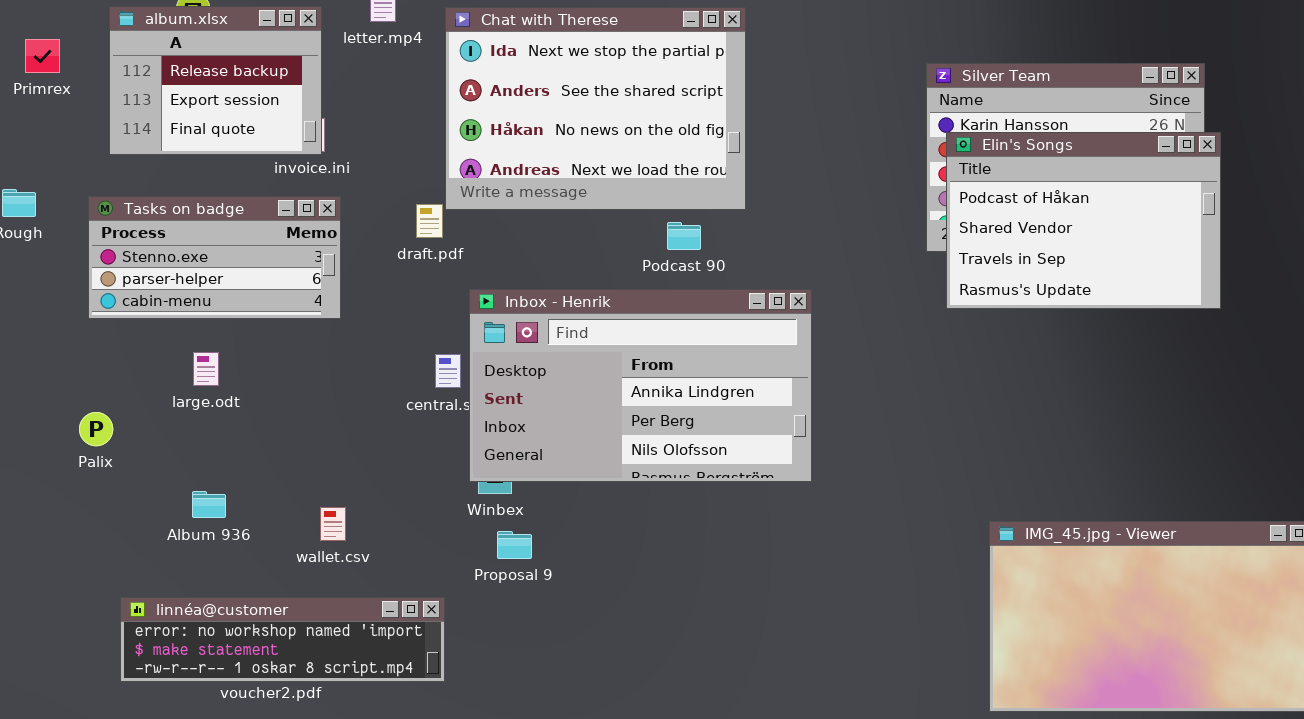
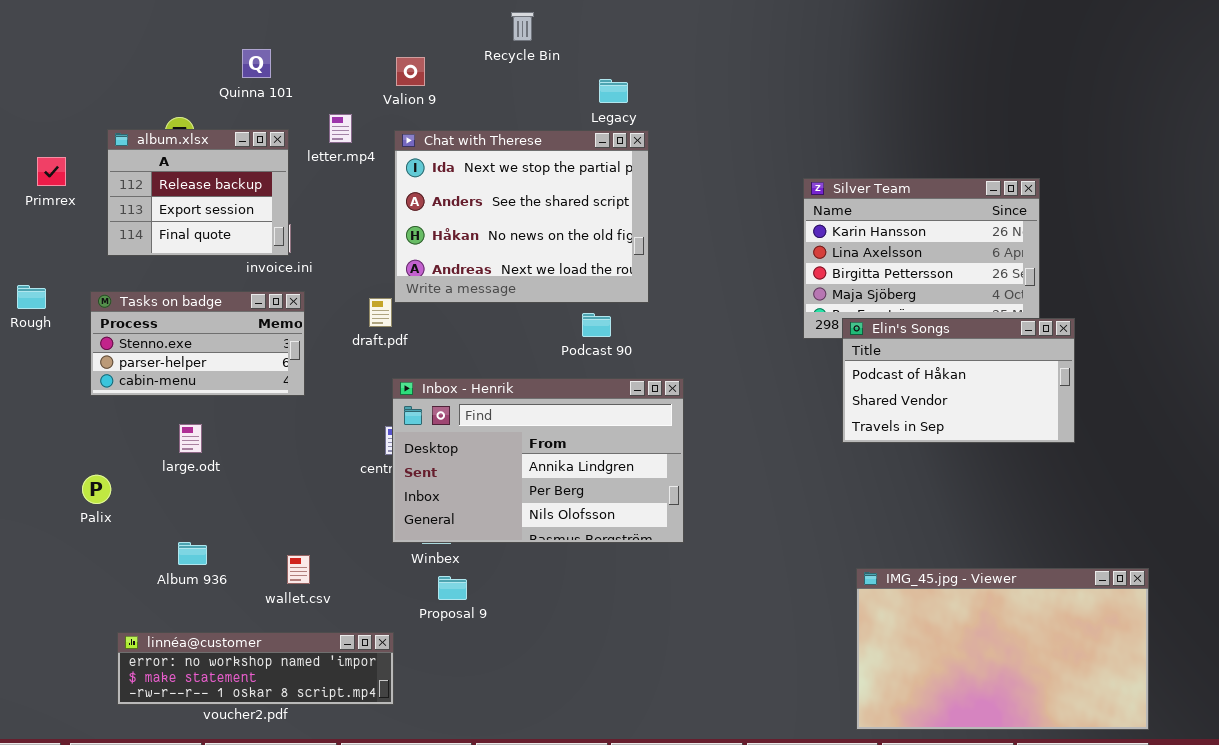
Elin's Songs: [946,132,1221,309] -> [842,318,1075,443], moved, resized
Inbox - Henrik: [469,289,812,482] -> [392,378,684,543], moved

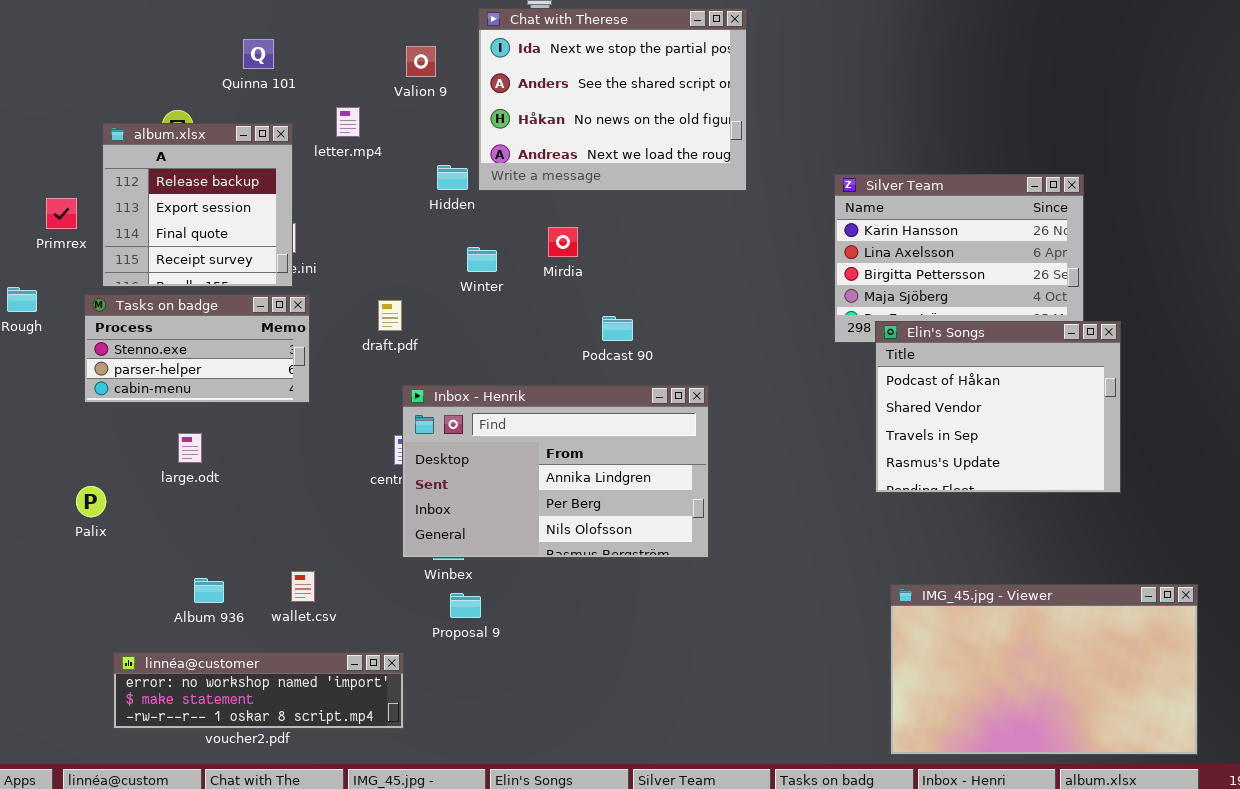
album.xlsx: [107,129,289,256] -> [102,123,293,287], resized
Chat with Therese: [394,130,649,303] -> [478,8,747,191], moved
Primrex: [37,157,66,186] -> [46,198,77,229], moved
Elin's Songs: [842,318,1075,443] -> [875,321,1121,493], resized
Album 936: [178,542,207,565] -> [194,578,224,603], moved

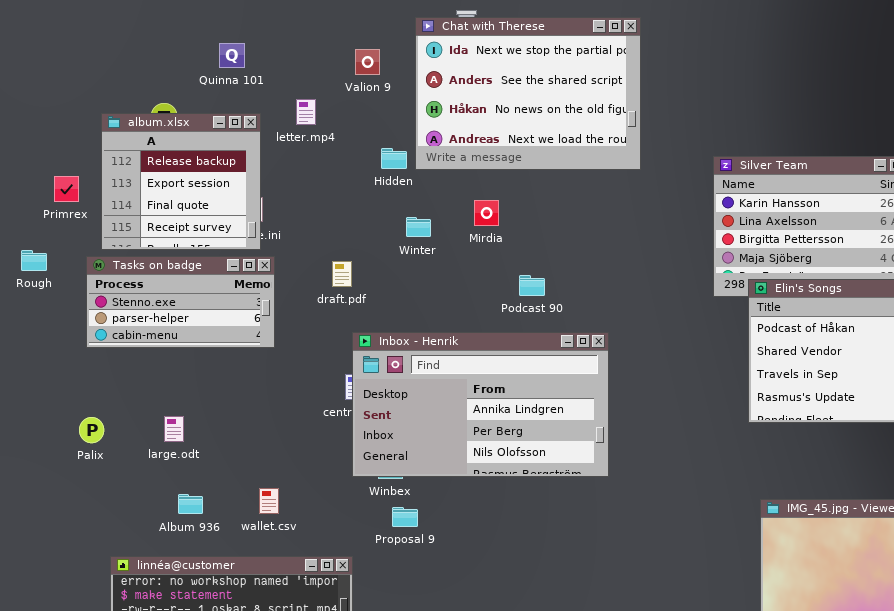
large.odt: [178,433,202,463] -> [164,416,184,442], moved

